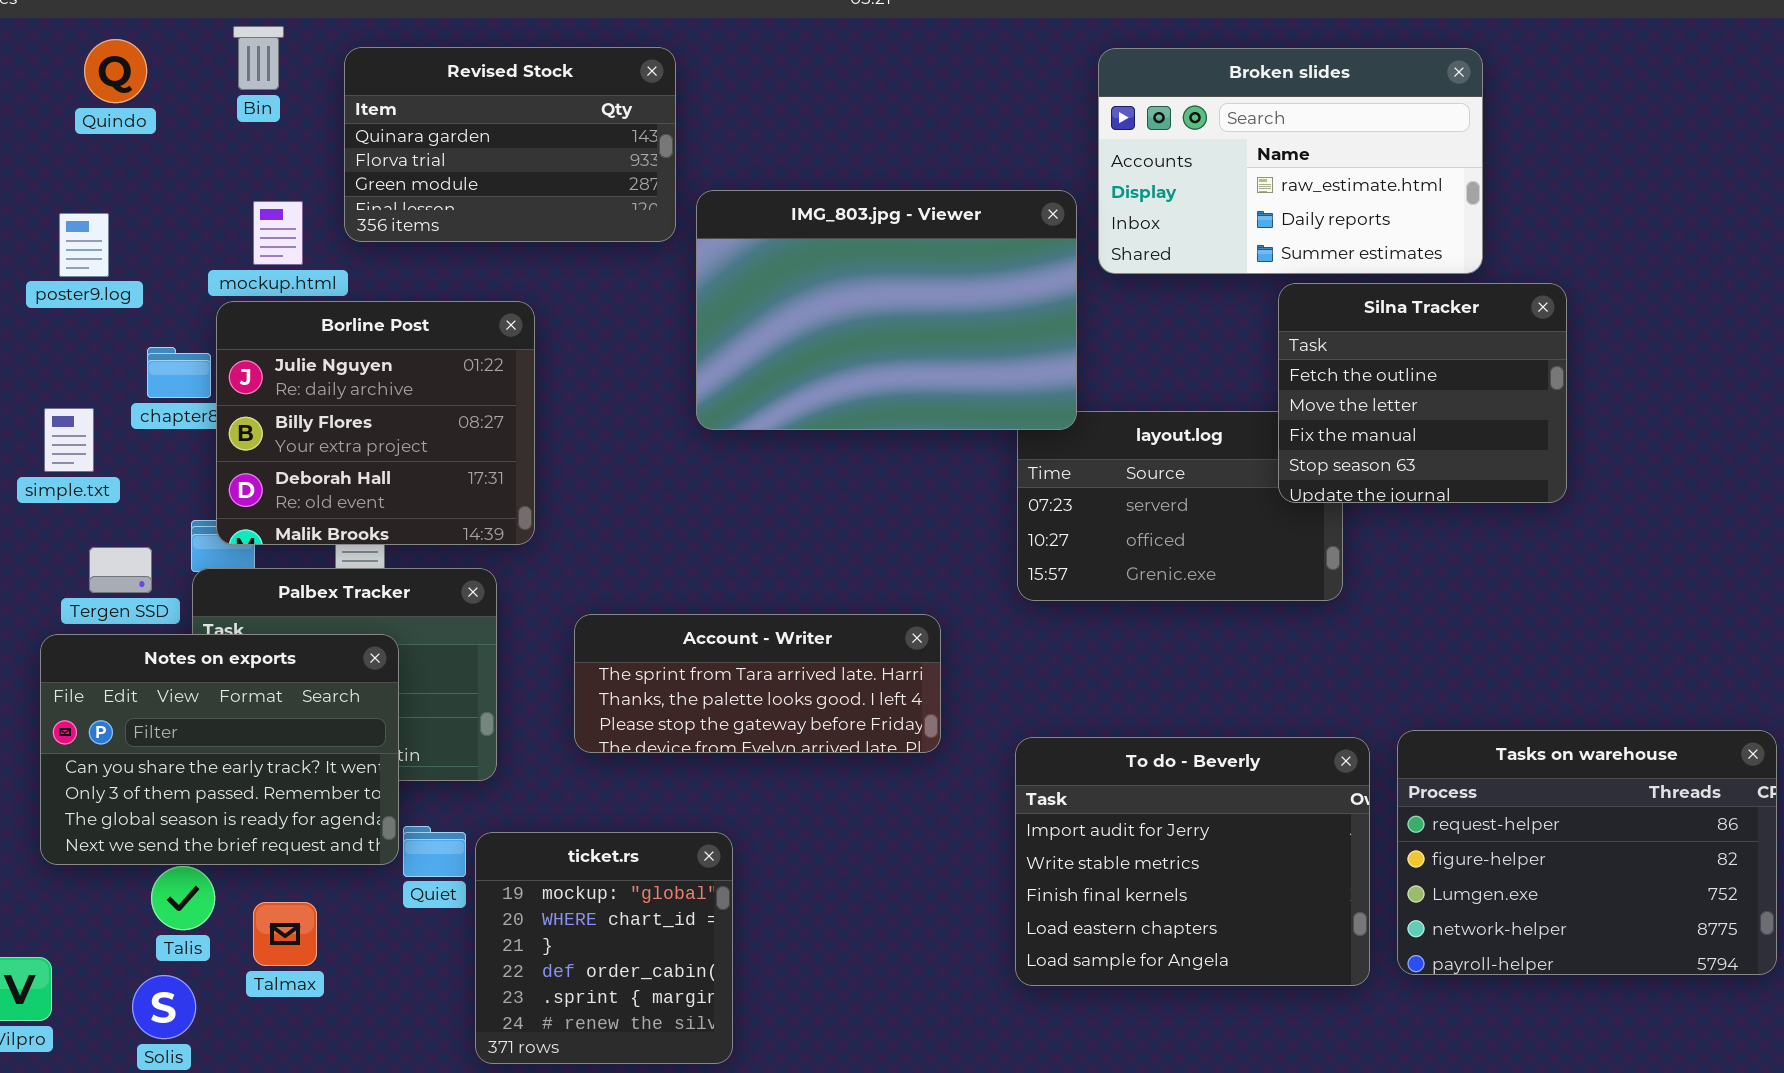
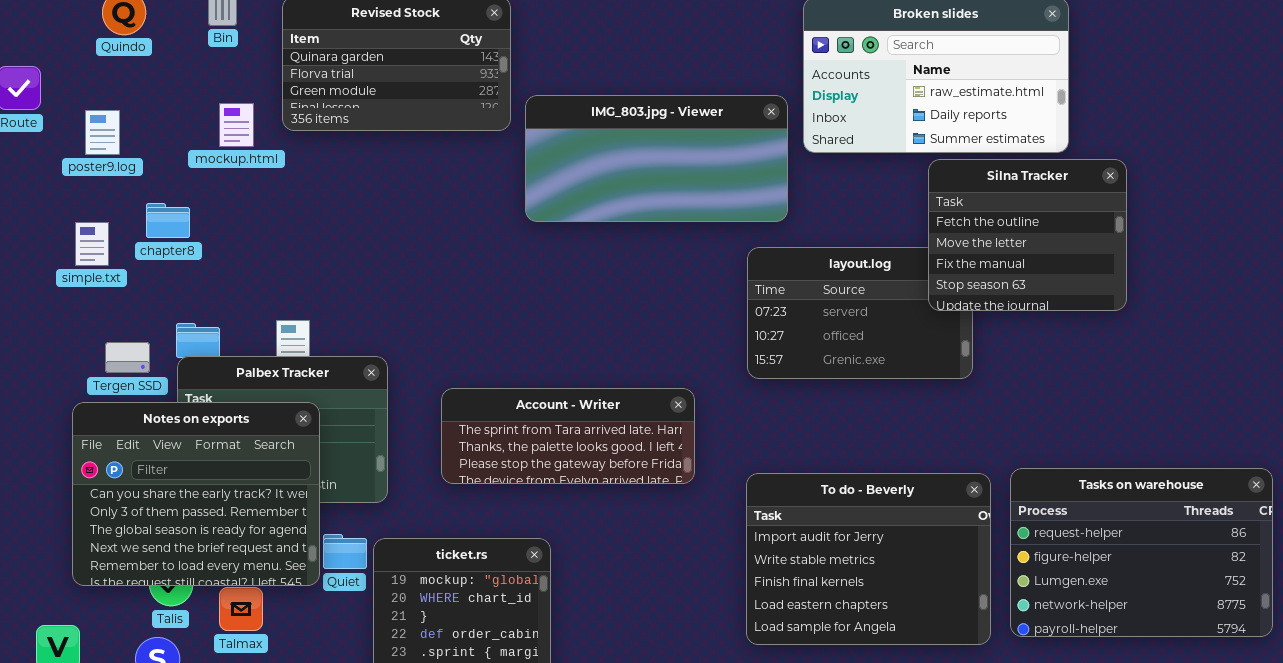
IMG_803.jpg - Viewer: [696,190,1077,430] -> [525,95,788,222], resized
Borline Post: [216,301,535,545] -> none, closed
simple.txt: [44,408,94,472] -> [75,222,109,266], moved
Notes on exports: [40,634,399,865] -> [72,402,320,586], resized

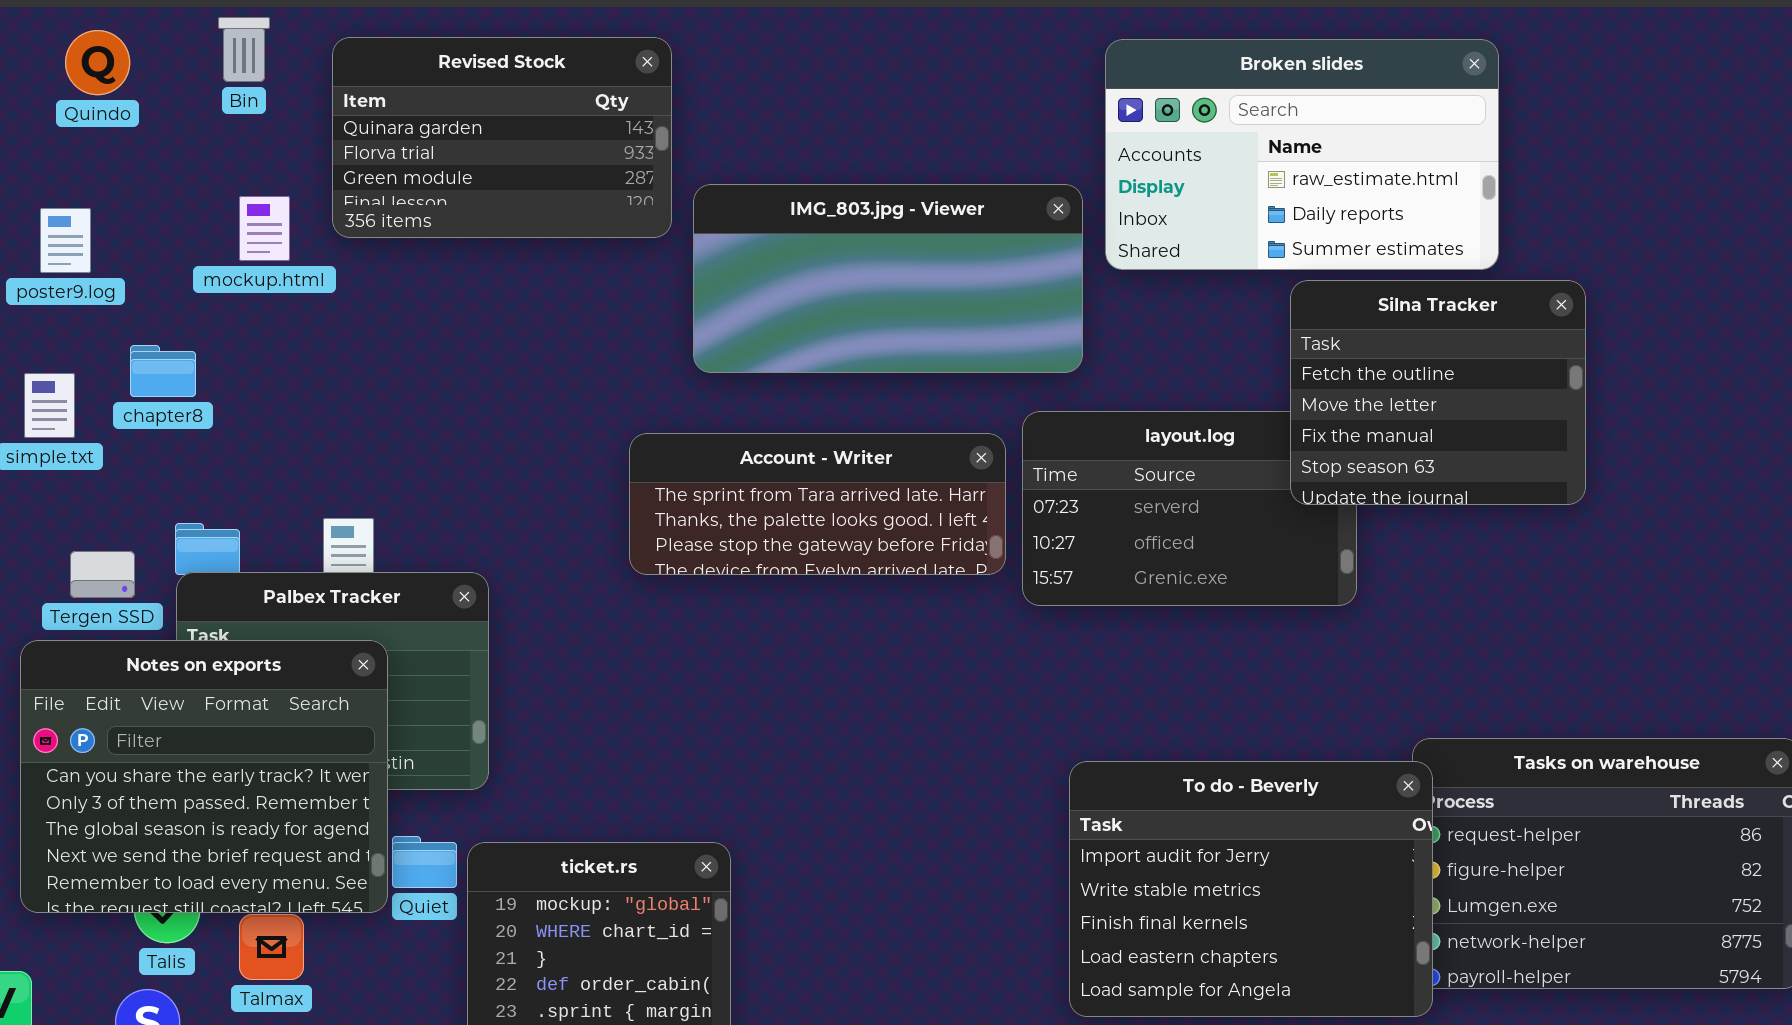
Account - Writer: [441,388,695,484] -> [629,433,1006,575], moved
To do - Beverly: [746,473,991,645] -> [1069,761,1433,1017], moved

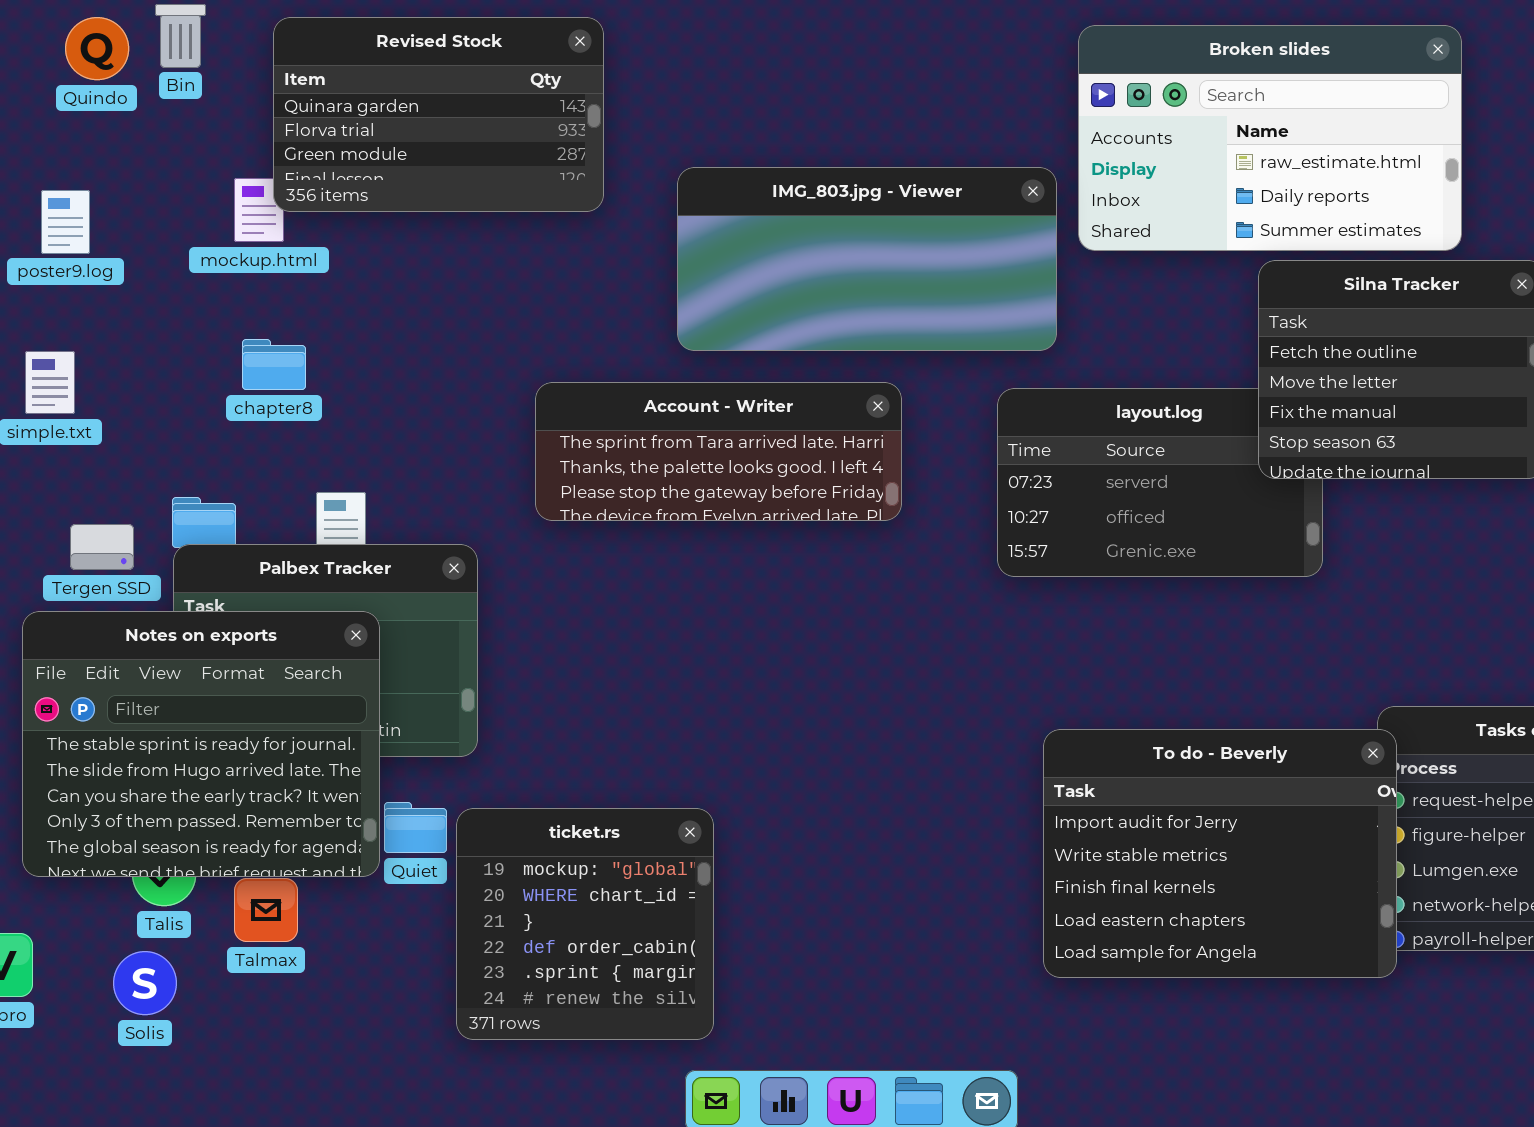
Bin: [218,17,270,82] -> [155,4,206,68], moved
Revised Stock: [332,37,672,238] -> [273,17,604,212], moved
chapter8: [130,345,196,397] -> [242,339,306,390], moved
Account - Writer: [629,433,1006,575] -> [535,382,902,521], moved
Notes on exports: [20,640,388,913] -> [22,611,380,877], scrolled up 2 rows

